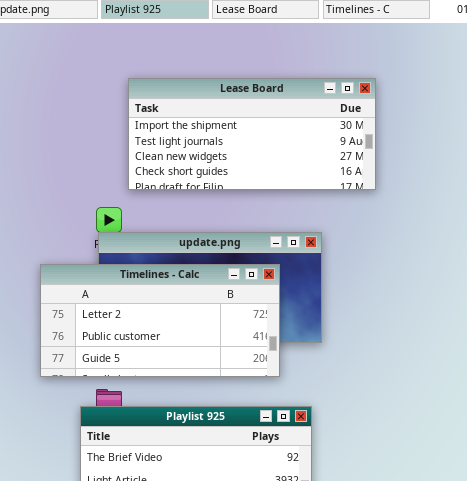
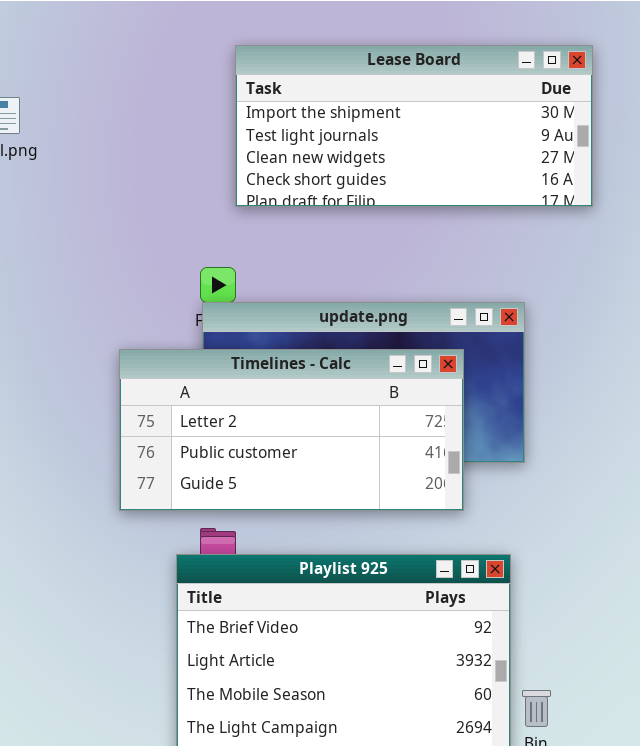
Lease Board: [128,78,376,190] -> [235,45,593,207], moved

